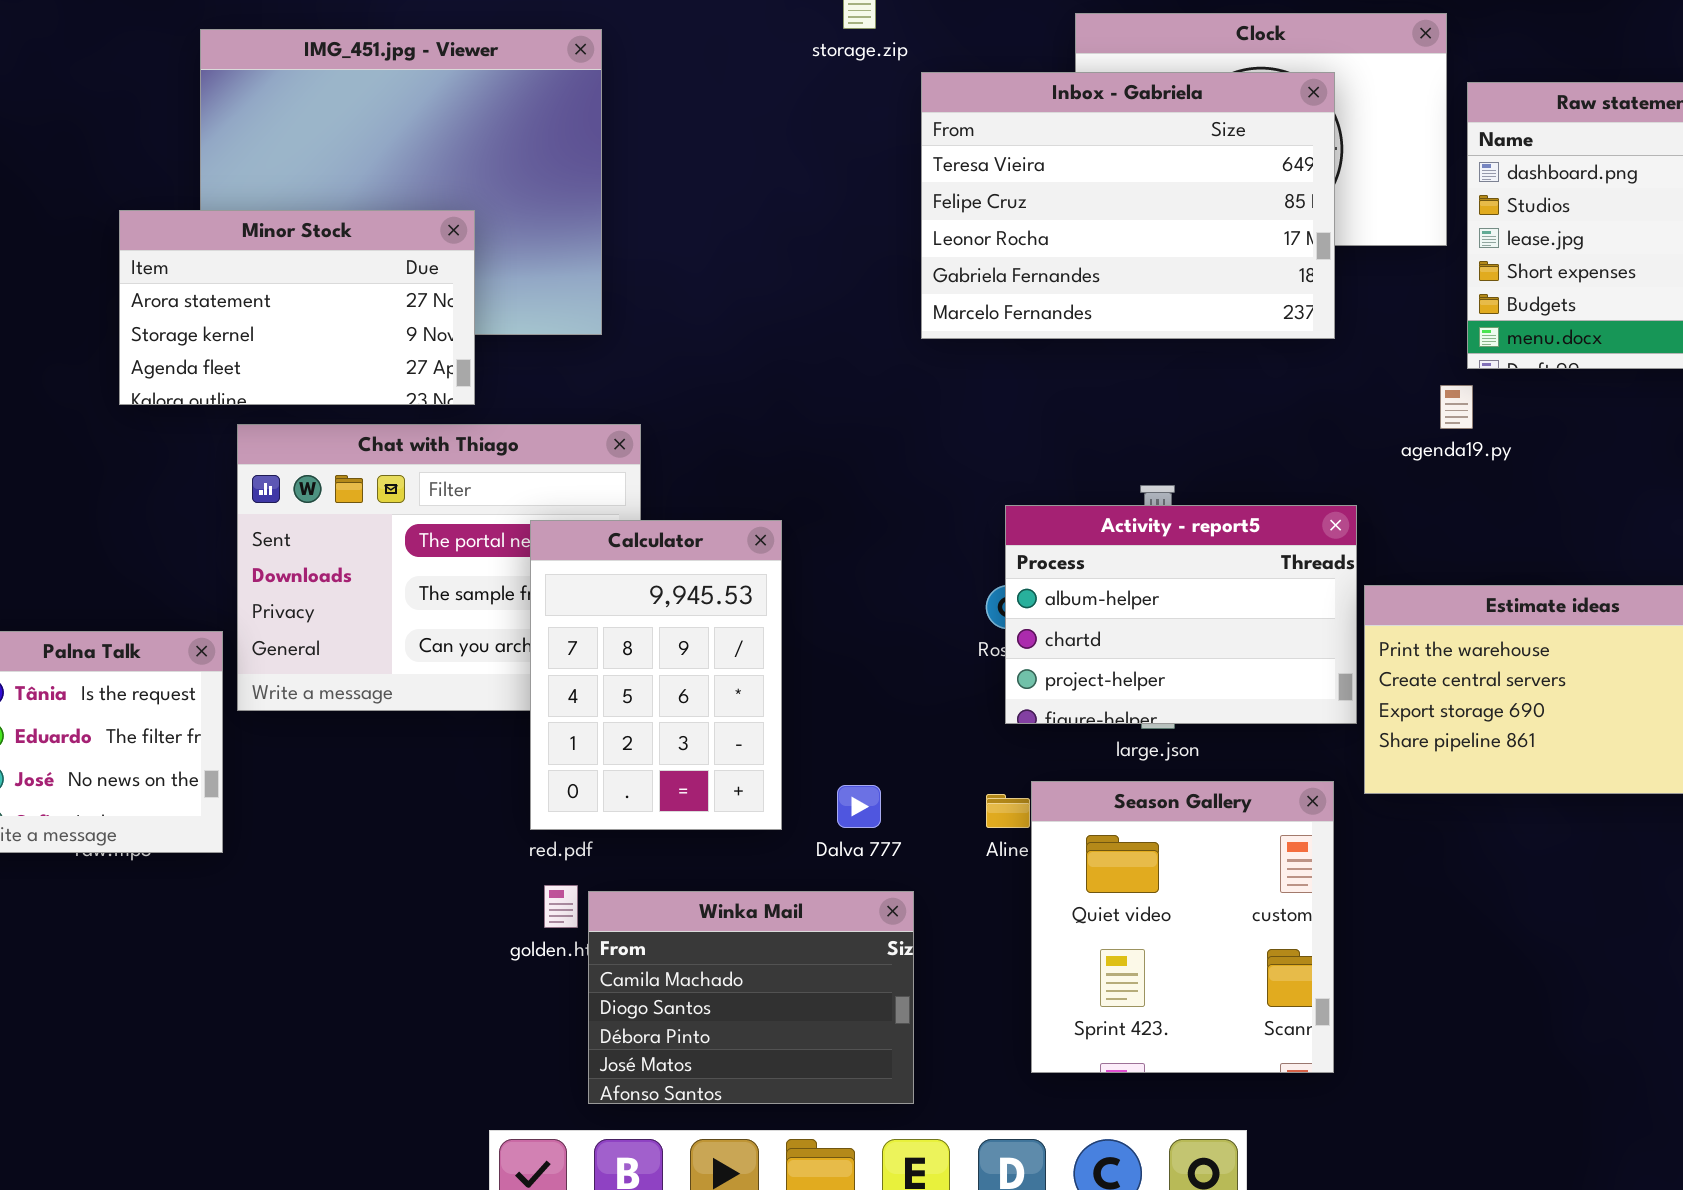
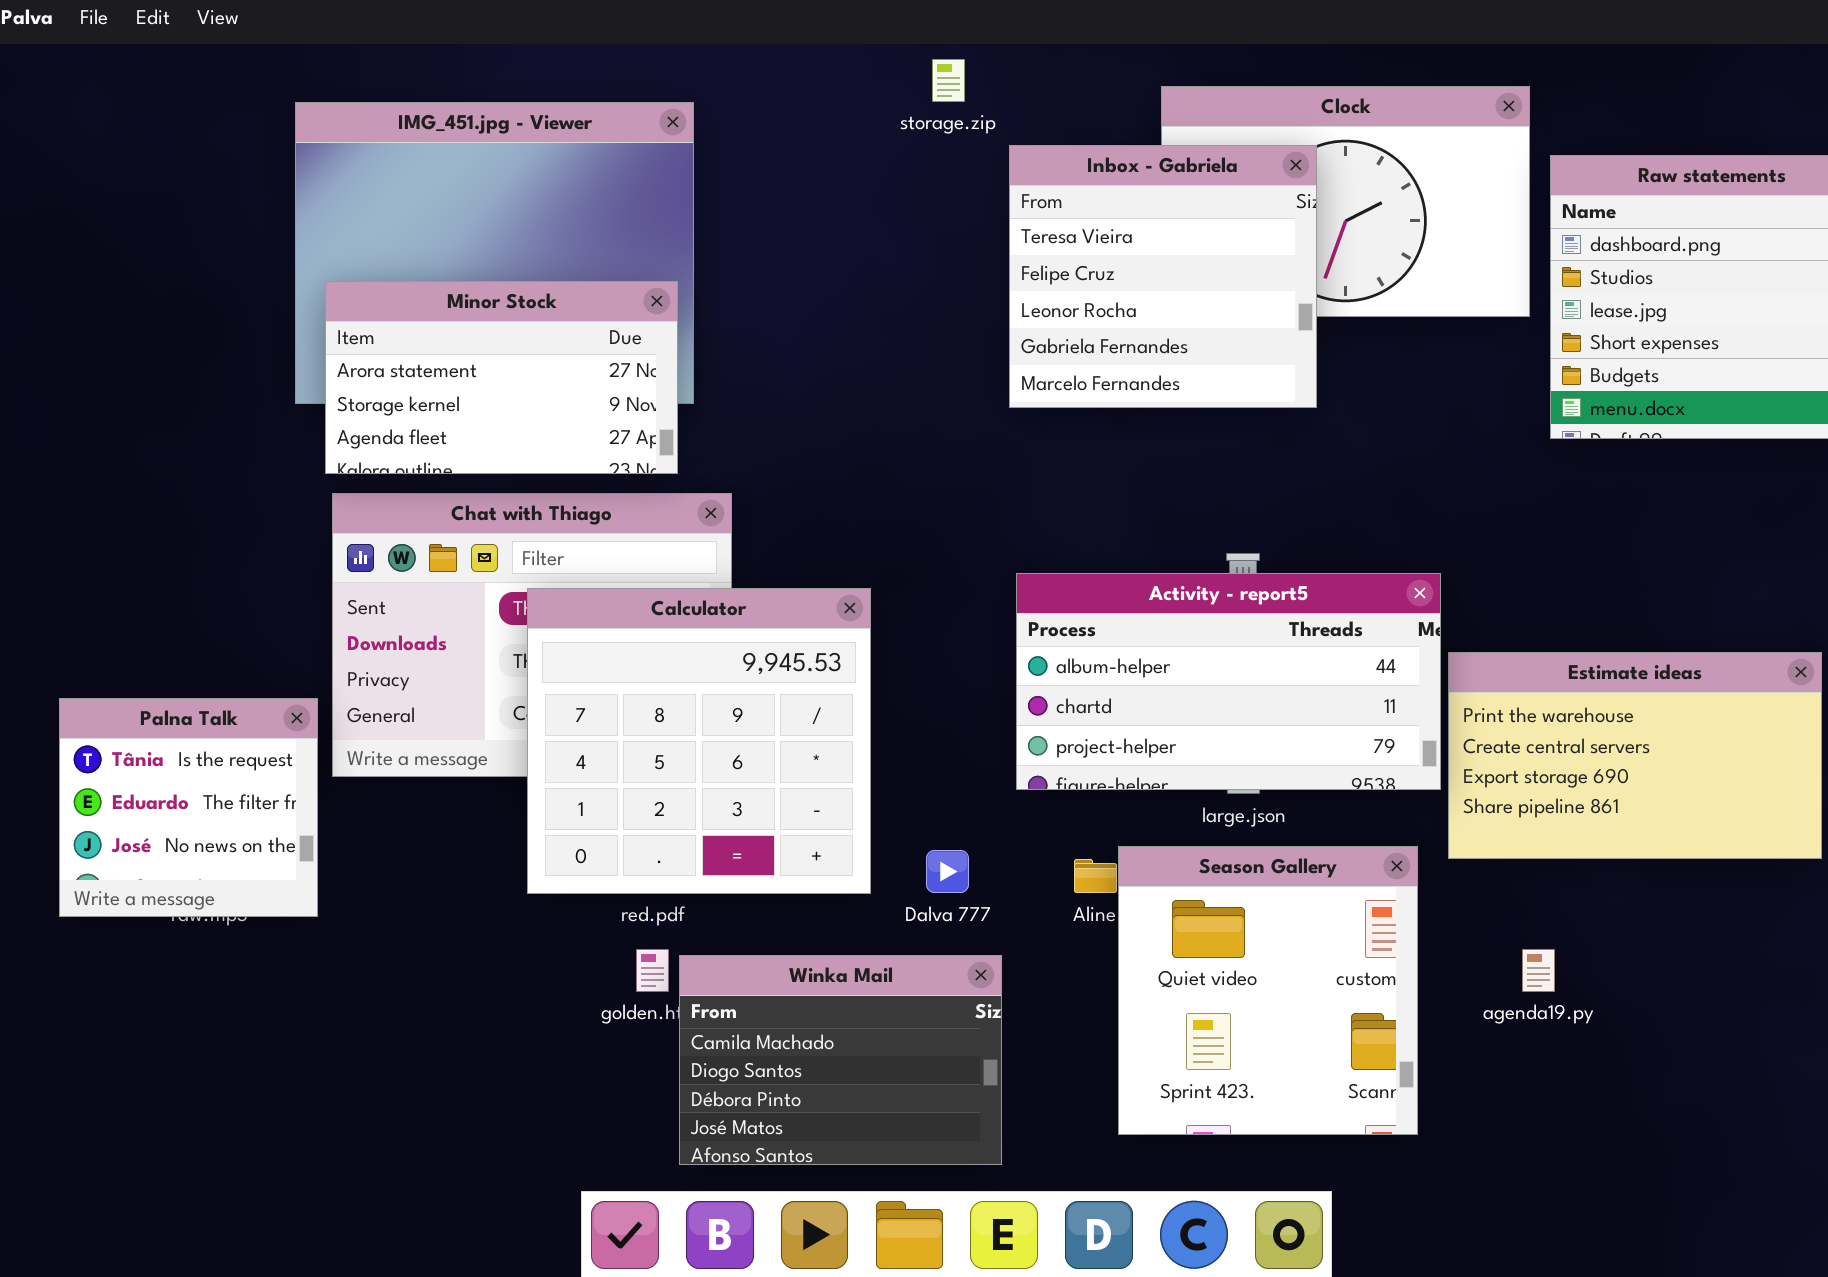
Inbox - Gabriela: [921,72,1335,339] -> [1009,145,1317,408], resized
Minor Stock: [119,210,475,405] -> [325,281,678,474], moved
agenda19.py: [1440,385,1473,429] -> [1522,949,1555,992], moved
Activity - report5: [1005,505,1357,724] -> [1016,573,1441,790], resized
Calculator: [530,520,782,830] -> [527,588,871,894], resized

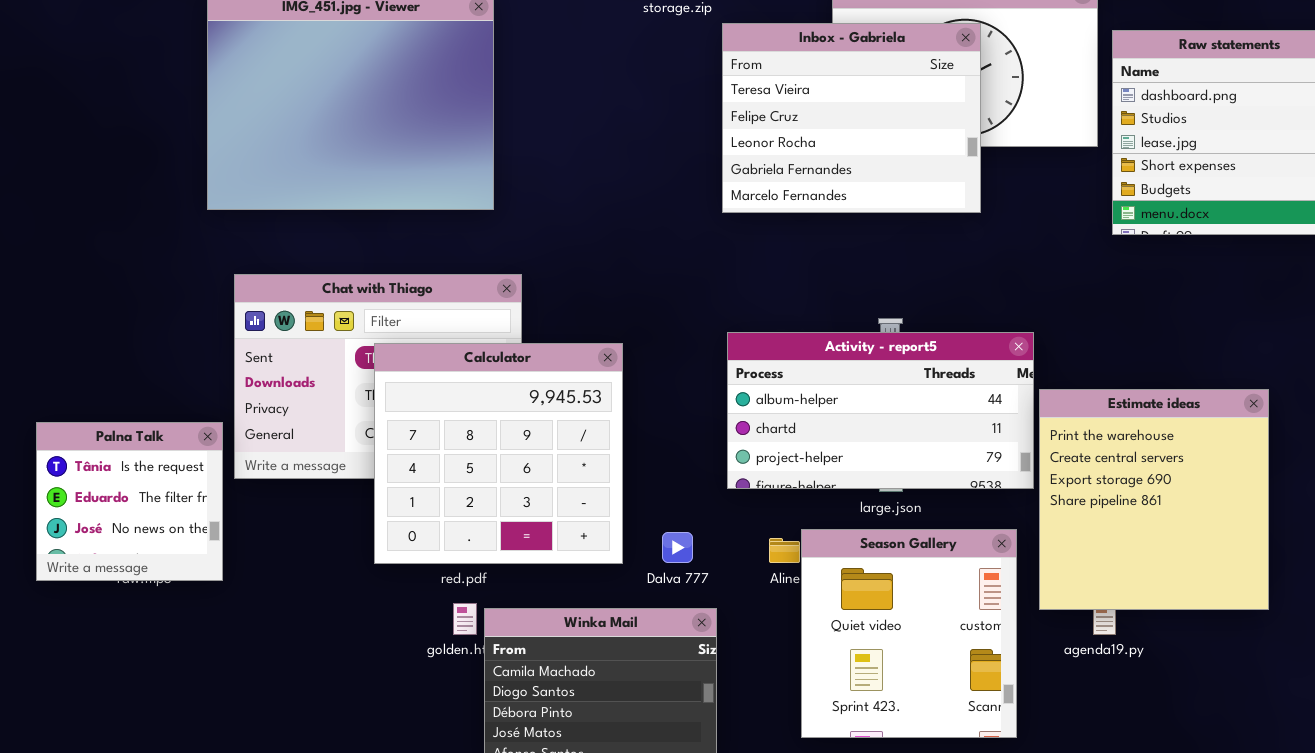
Inbox - Gabriela: [1009,145,1317,408] -> [722,23,981,213], resized
Minor Stock: [325,281,678,474] -> none, closed
Estimate ideas: [1448,652,1822,859] -> [1039,389,1269,610], resized

